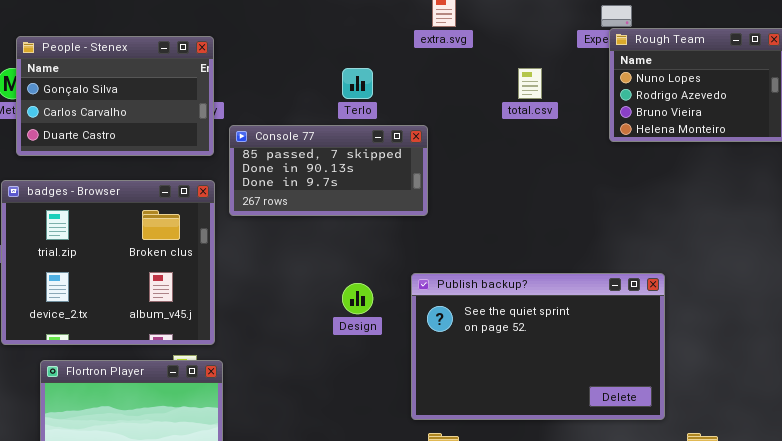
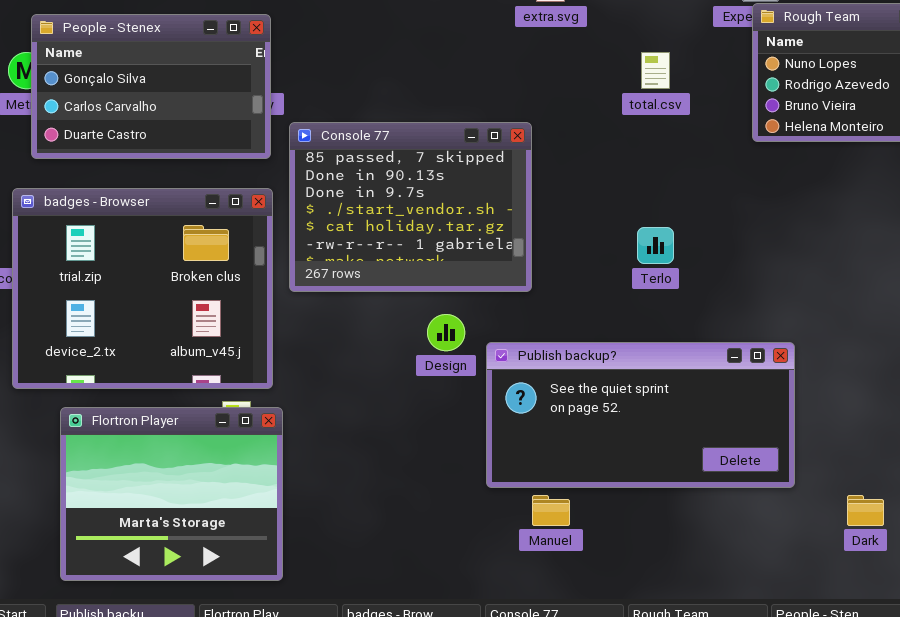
Terlo: [342,68,373,99] -> [637,227,674,264], moved
Console 77: [229,125,428,216] -> [289,122,532,292], resized
Publish backup?: [411,273,665,420] -> [486,342,795,488], moved, resized

